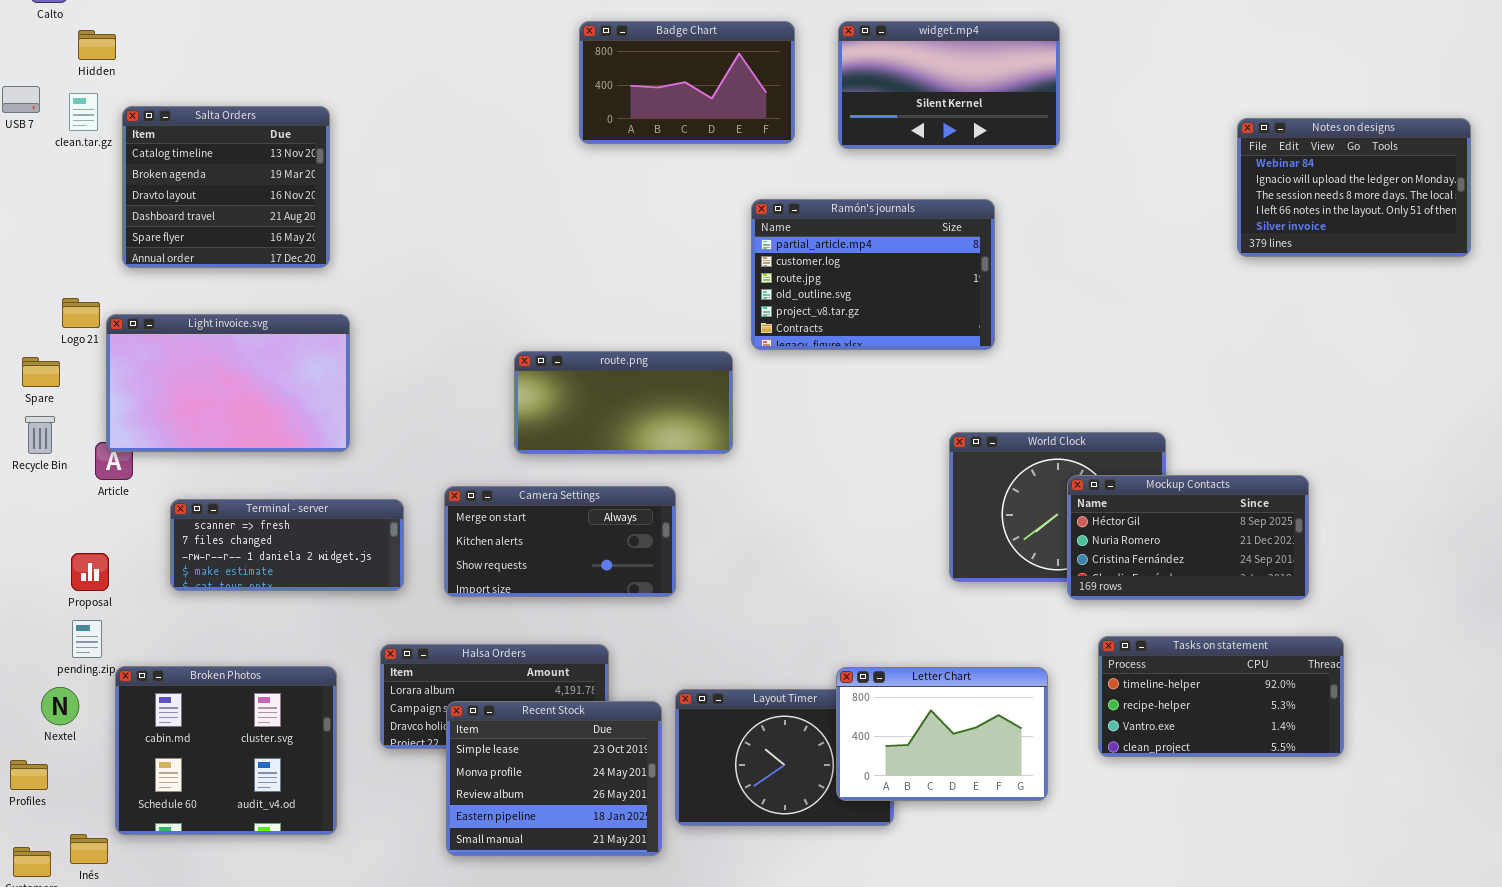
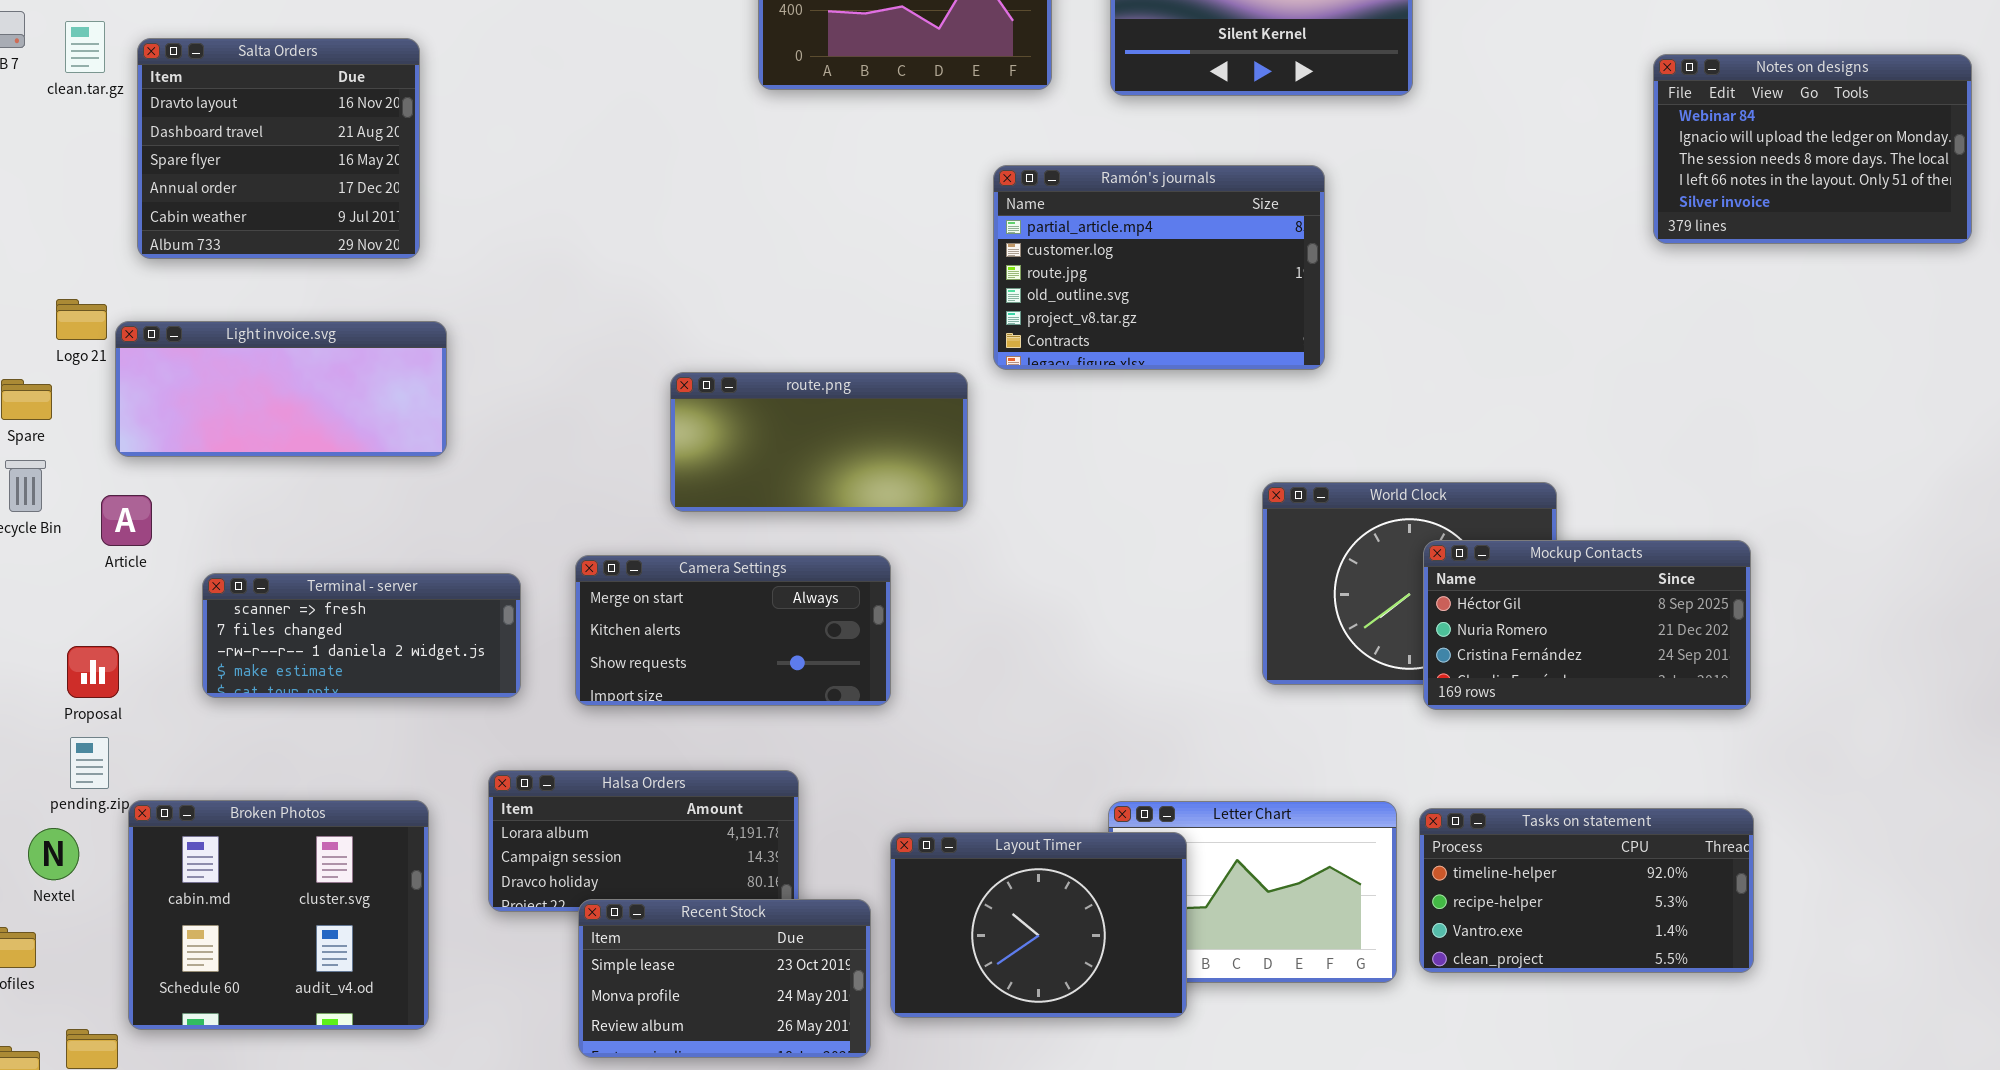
Salta Orders: [122,106,330,268] -> [137,38,420,259], scrolled down 2 rows
Light invoice.svg: [106,314,350,452] -> [115,321,447,457], resized
Tasks on statement: [1098,636,1344,757] -> [1419,808,1754,973], moved
Layout Timer: [675,689,894,826] -> [890,832,1187,1018], raised
Recent Stock: [446,701,662,856] -> [578,899,871,1058], resized

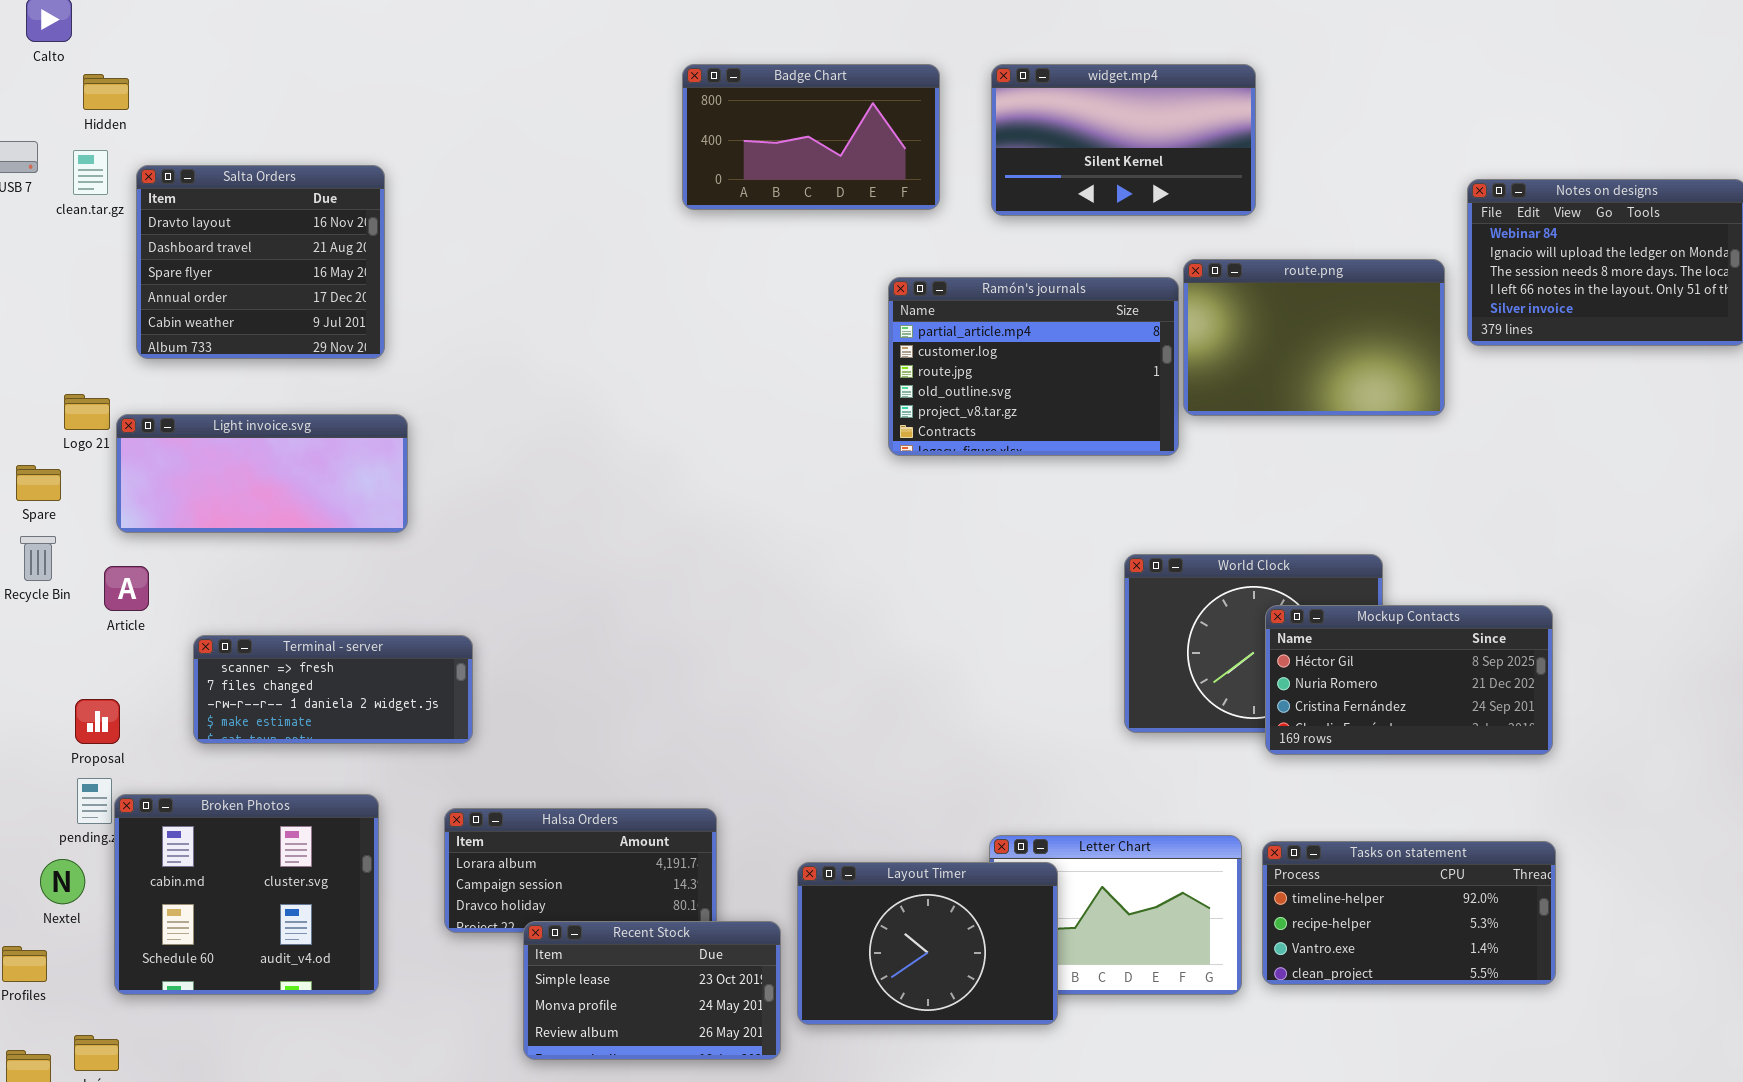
route.png: [670,372,968,512] -> [1183,259,1445,416], moved, resized
Camera Settings: [575,555,891,706] -> none, closed
Broken Photos: [128,800,429,1030] -> [114,794,379,995], moved

